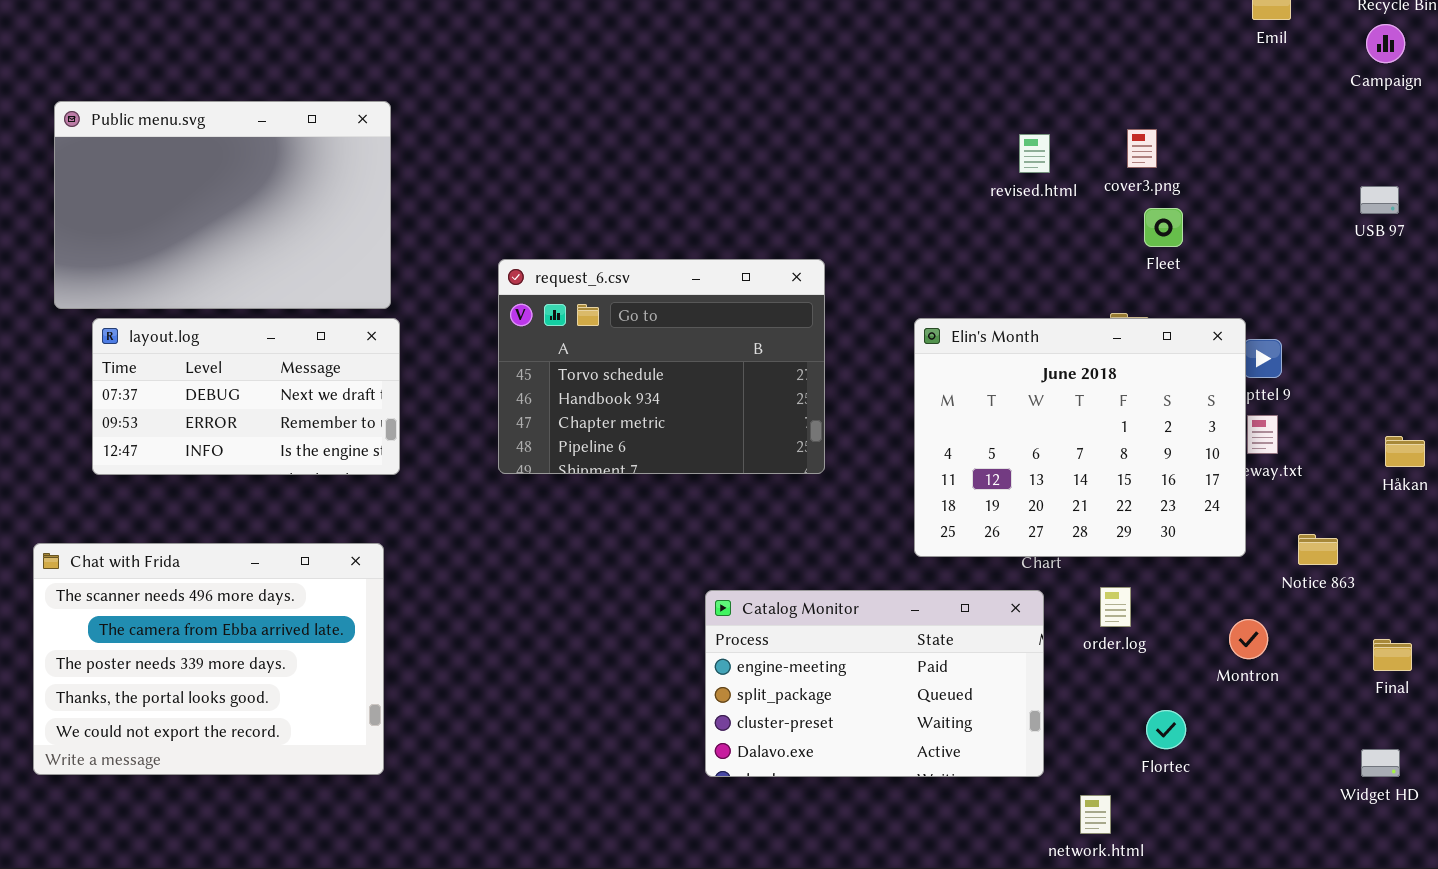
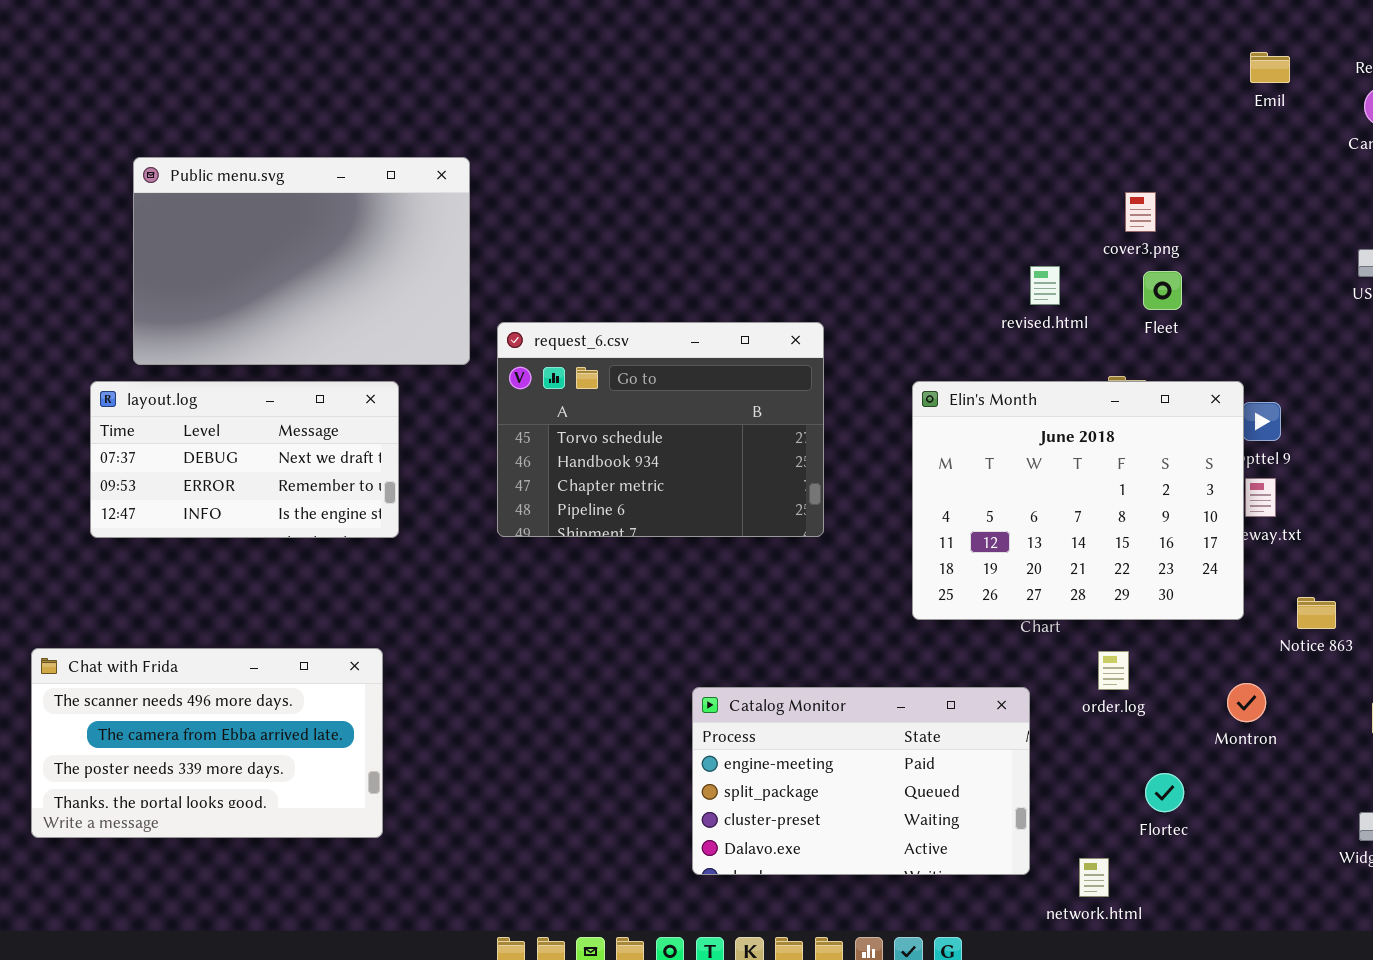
Public menu.svg: [54,101,391,309] -> [133,157,470,365], moved
revised.html: [1019,134,1050,173] -> [1030,266,1060,305], moved
Chat with Frida: [33,543,384,775] -> [31,648,383,838], resized
Catalog Monitor: [705,590,1044,777] -> [692,687,1030,875], moved

